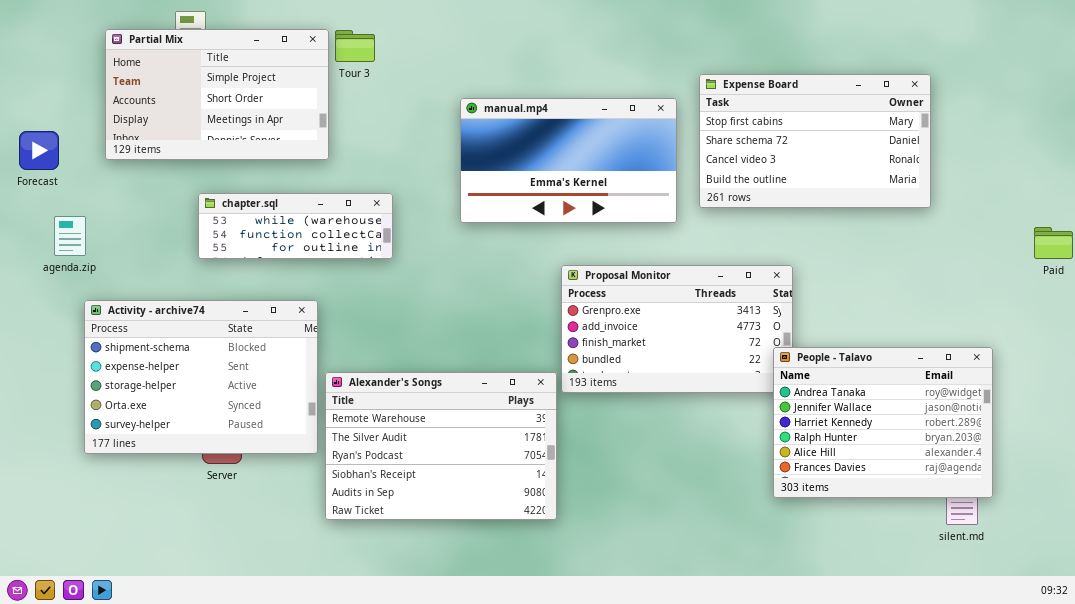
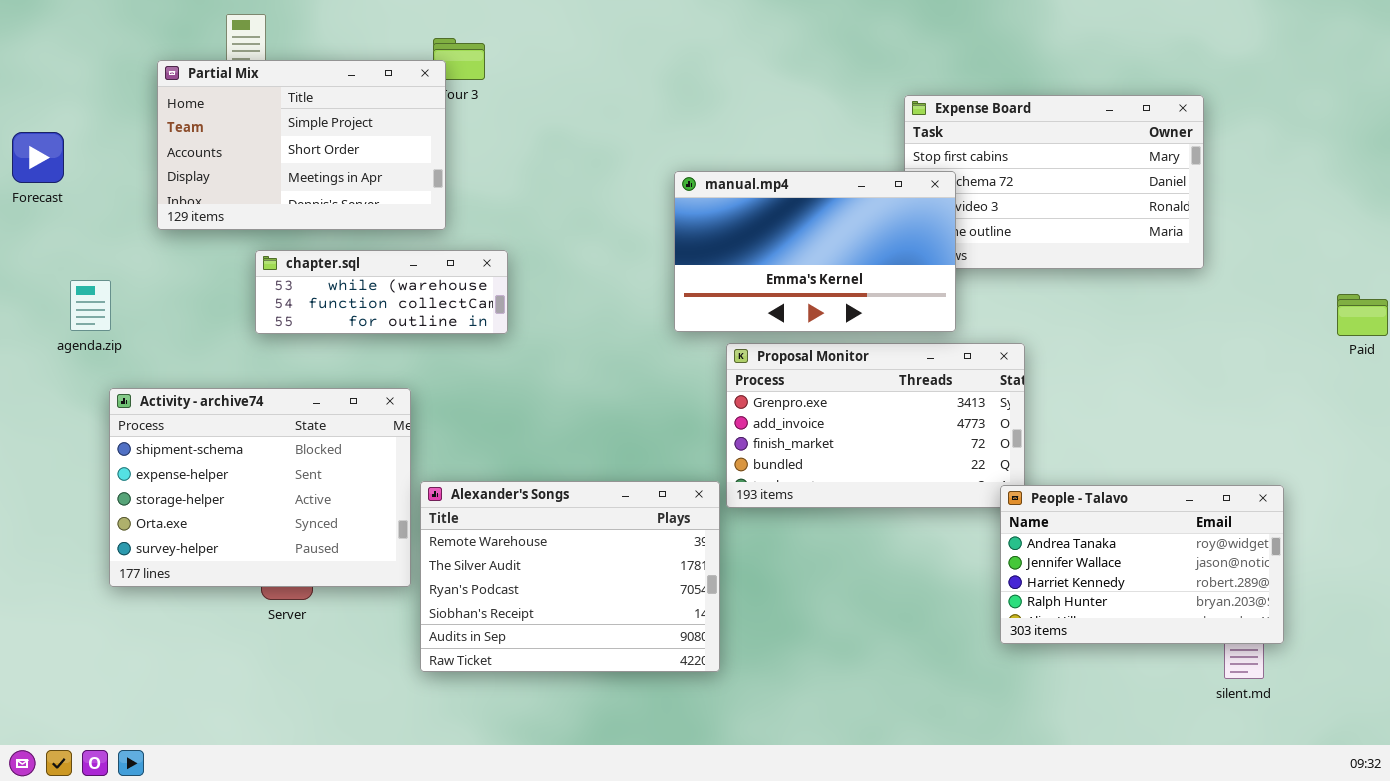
Partial Mix: [105,29,329,160] -> [157,60,446,230], moved
manual.mp4: [460,98,677,223] -> [674,171,956,332], moved
Forecast: [19,131,59,170] -> [12,132,64,183], moved
People - Talavo: [773,347,993,498] -> [1000,485,1284,644], resized

